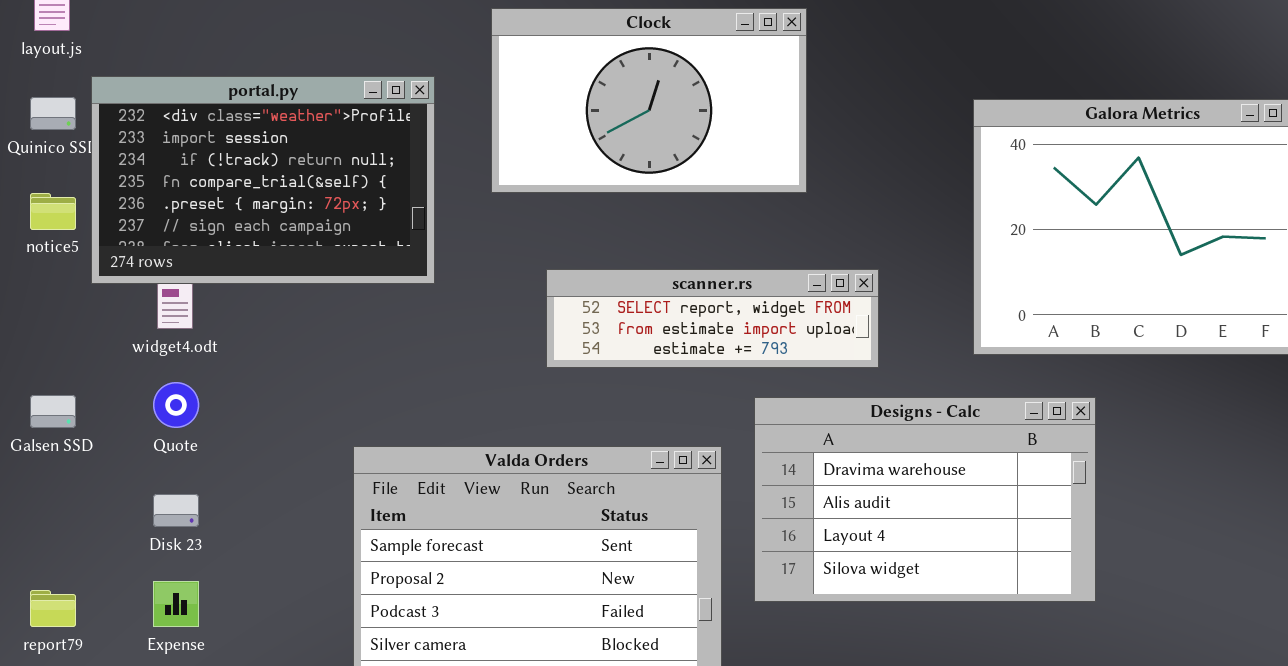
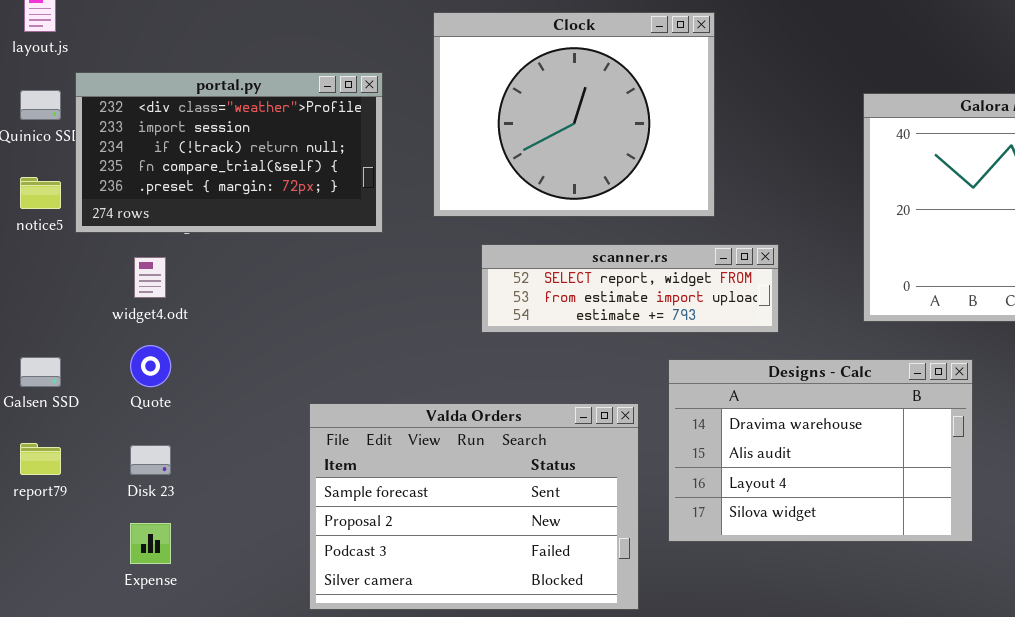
Clock: [491,8,807,193] -> [433,12,715,217], resized
portal.py: [91,76,435,284] -> [75,72,383,233], resized
report79: [30,590,76,627] -> [20,443,61,475], moved

